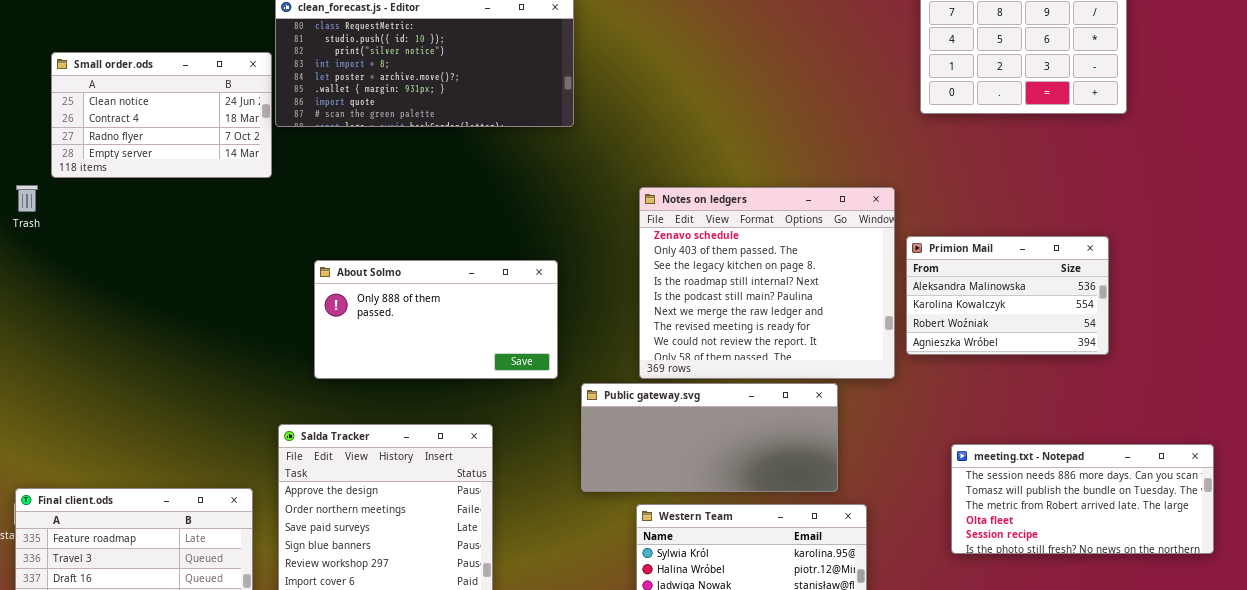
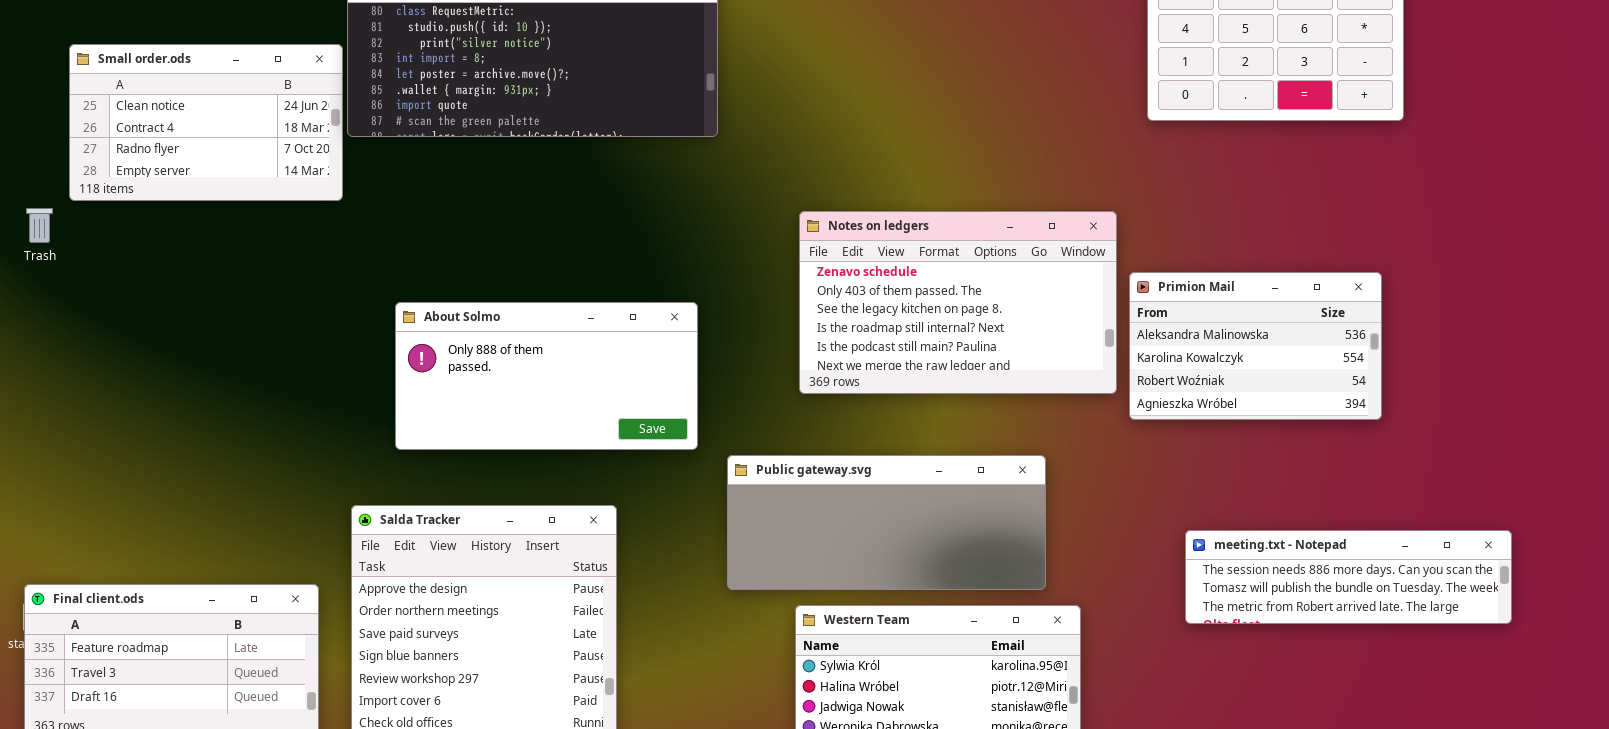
Notes on ledgers: [639,187,895,379] -> [799,211,1117,394], resized
meeting.txt - Notepad: [951,444,1214,554] -> [1185,530,1512,624], resized

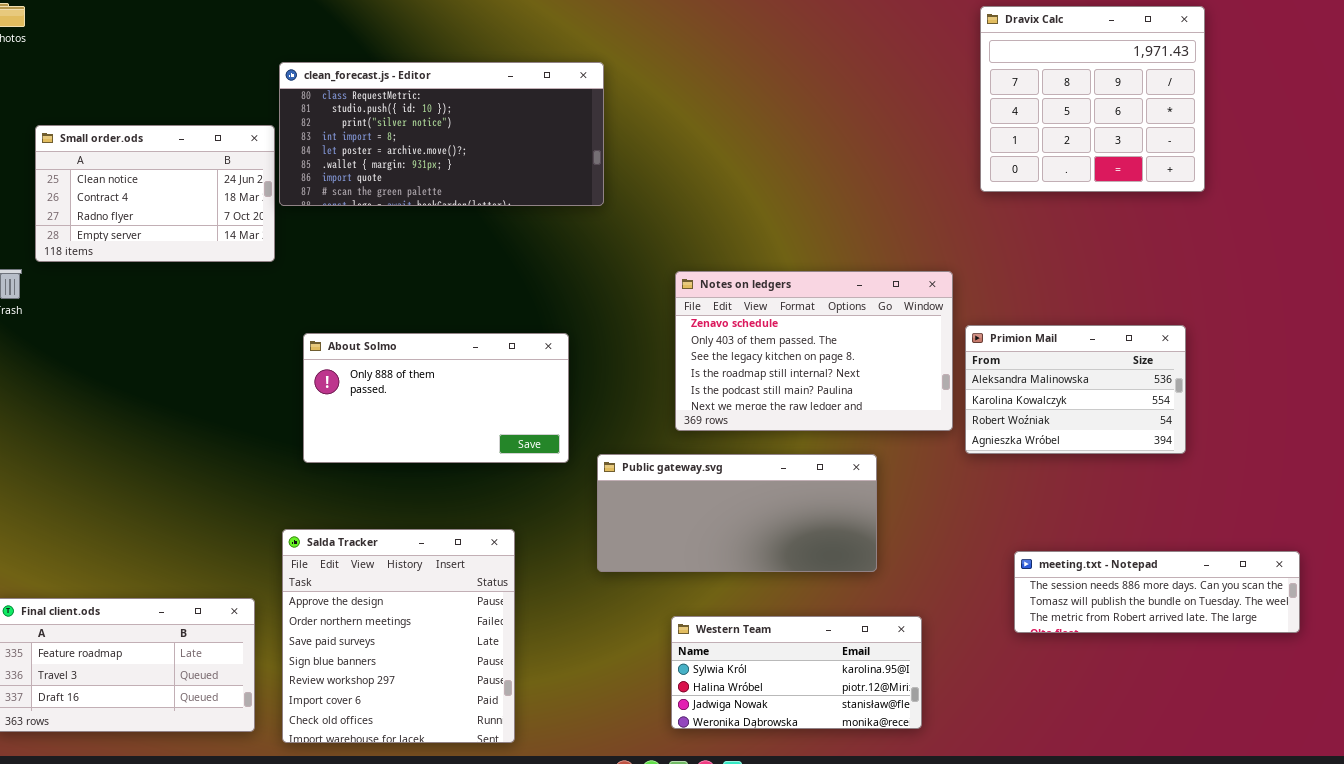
About Solmo: [395,302,698,450] -> [303,333,569,463], moved
Public gateway.svg: [727,455,1046,590] -> [597,454,877,572], moved

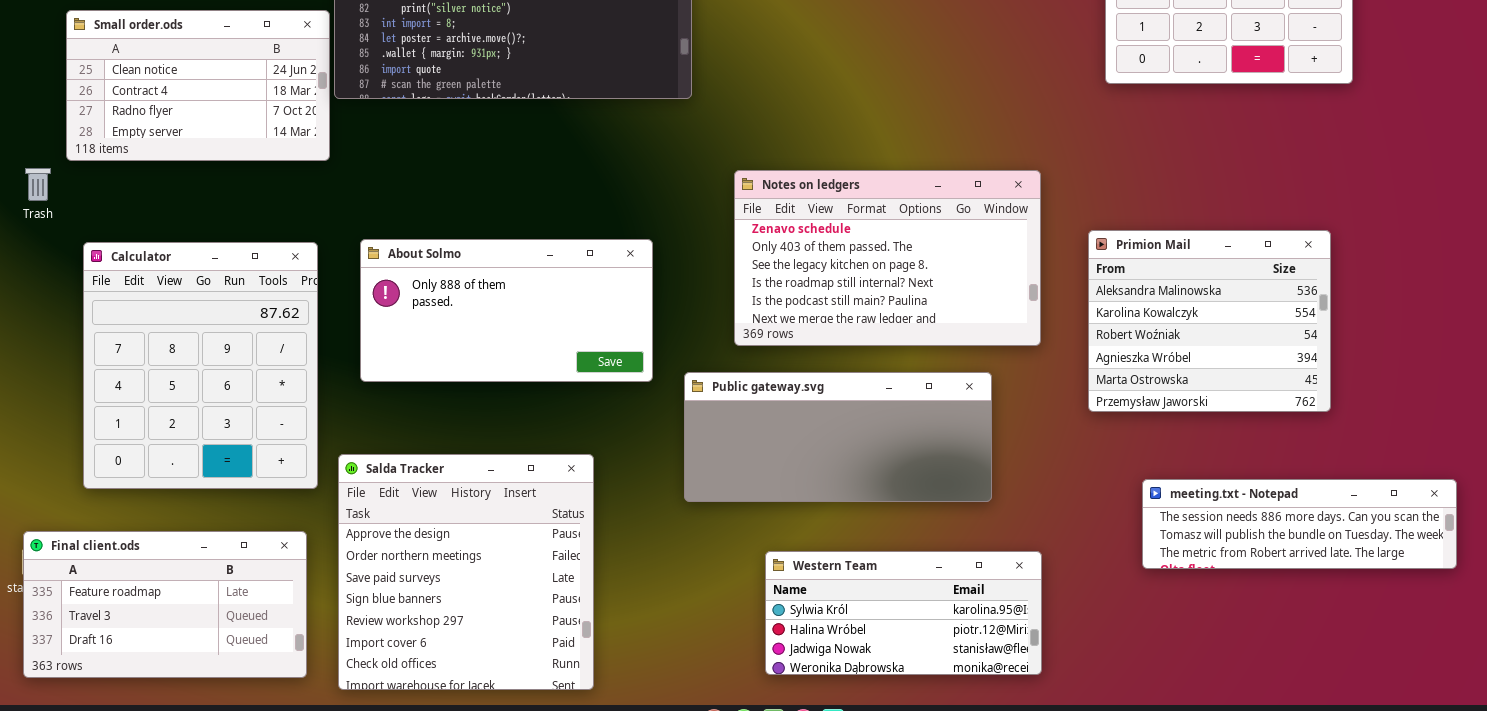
Notes on ledgers: [675,271,953,431] -> [734,170,1041,346], moved
Primion Mail: [965,325,1186,454] -> [1088,230,1331,412], resized
Calculator: none -> [83,242,318,489], opened

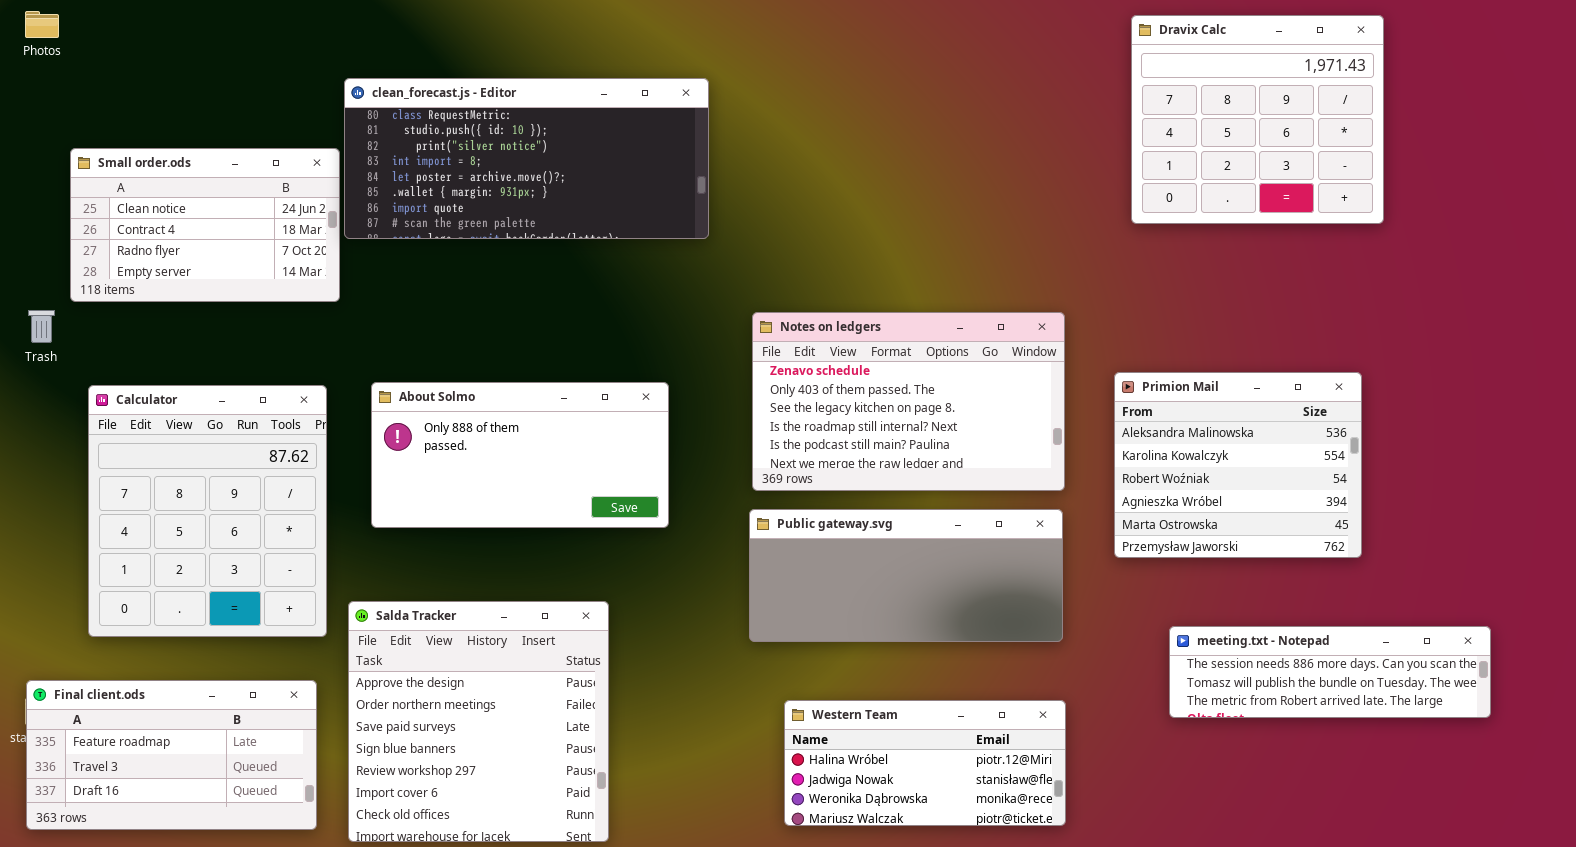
Public gateway.svg: [684,372,992,502] -> [749,509,1063,642], moved
Western Team: [765,551,1042,675] -> [784,700,1066,826], scrolled down 1 row

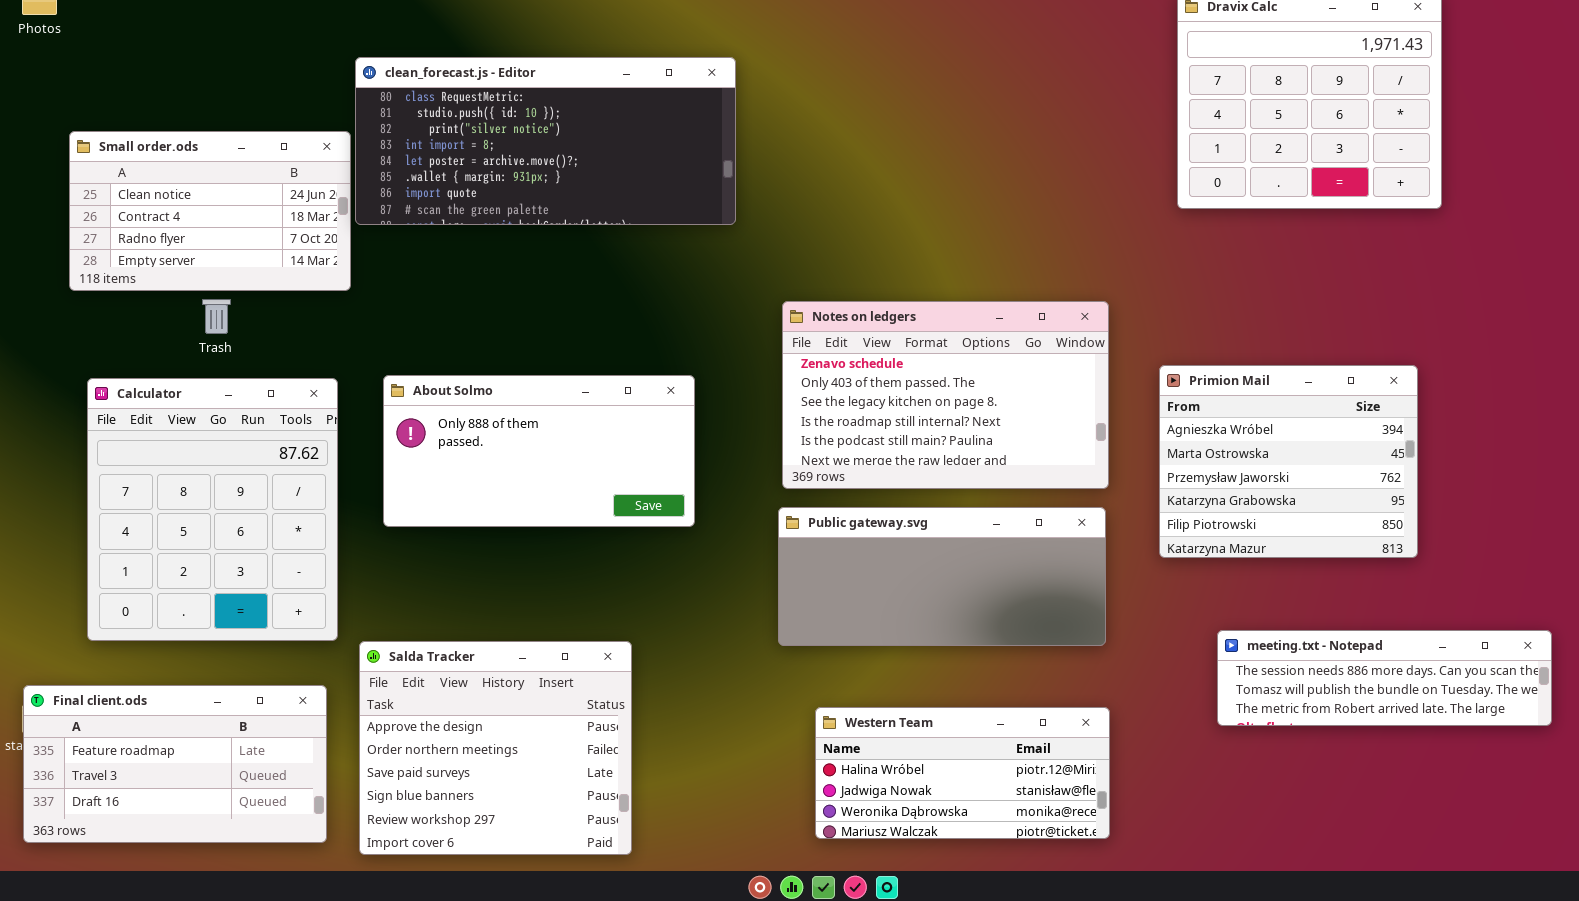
Trash: [28,310,55,343] -> [202,299,231,334], moved
Primion Mail: [1114,372,1362,558] -> [1159,365,1418,558], scrolled down 3 rows
Salda Tracker: [348,601,609,842] -> [359,641,632,855], resized

